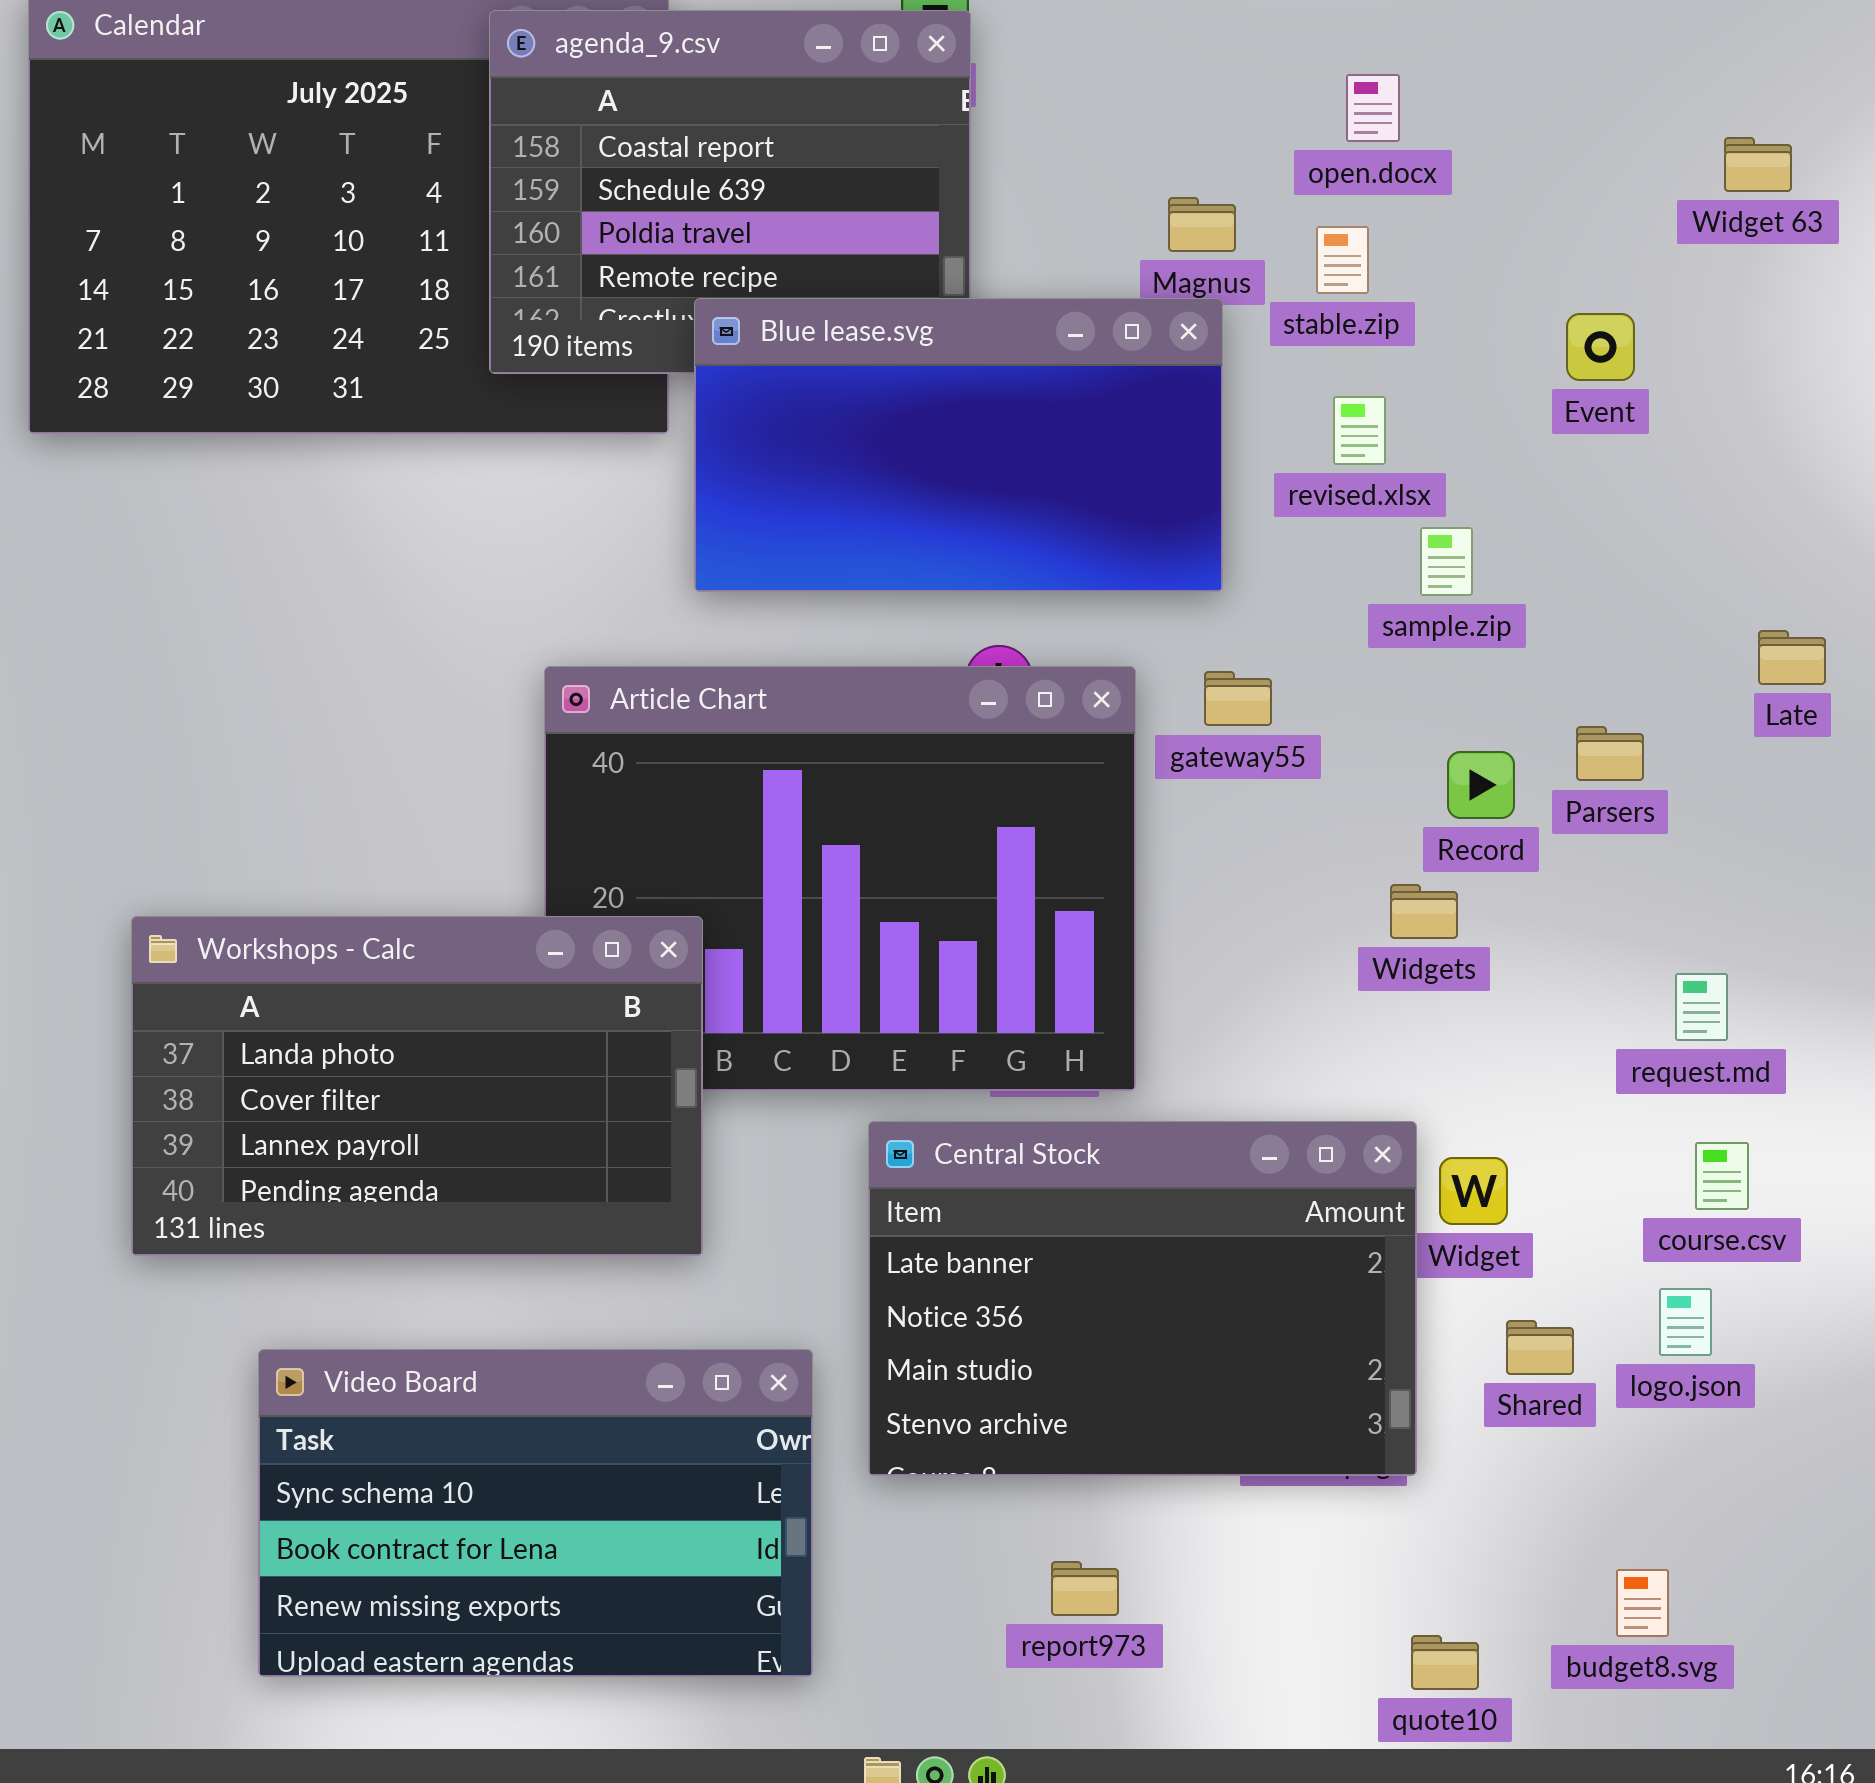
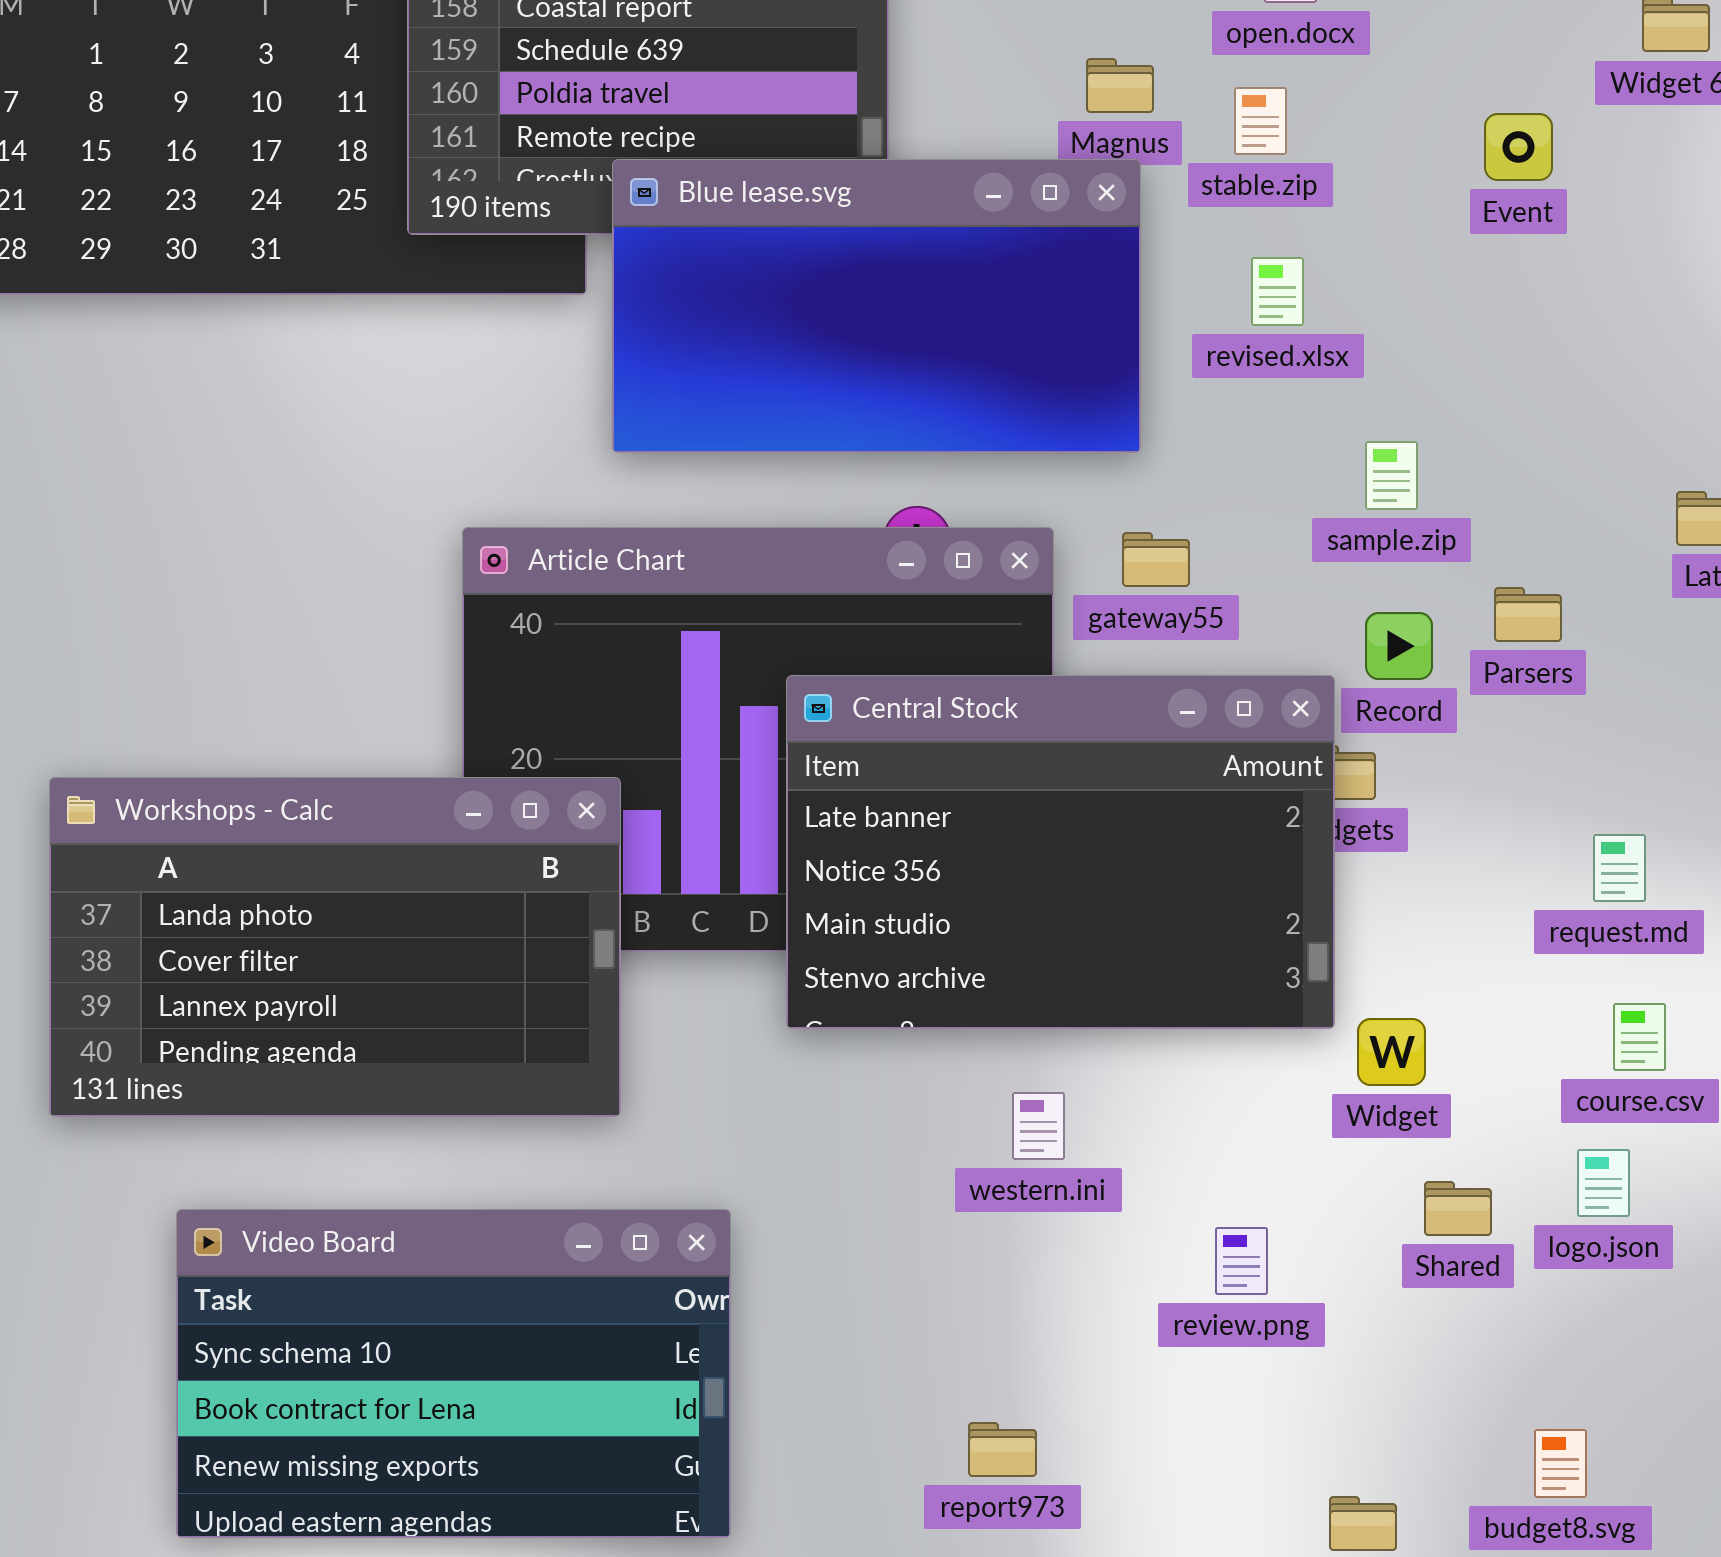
Event: [1566,313,1635,381] -> [1484,113,1553,181], moved
sample.zip: [1420,527,1473,596] -> [1365,441,1418,510], moved
Central Stock: [868,1121,1417,1476] -> [786,675,1335,1029], moved

